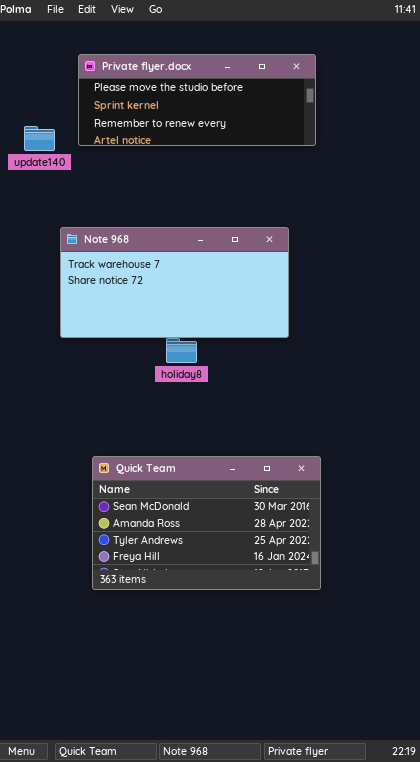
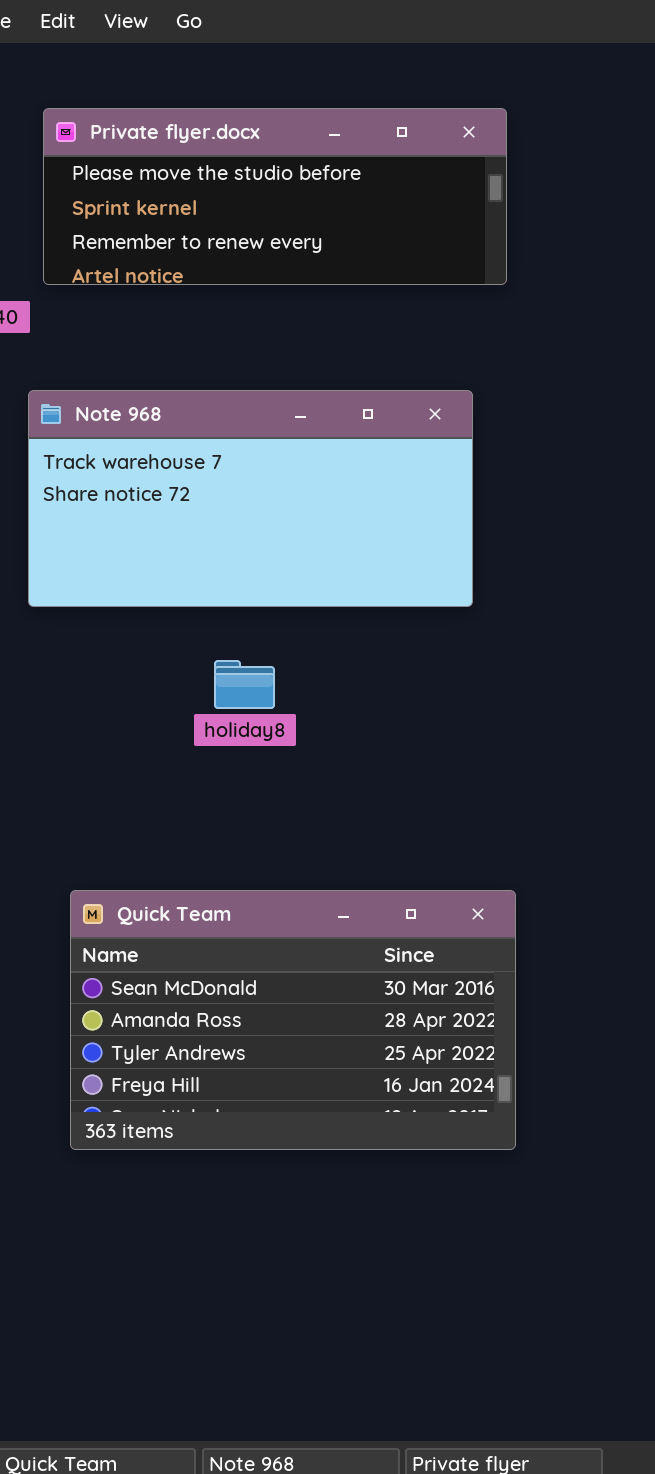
Note 968: [60,227,289,338] -> [28,390,473,607], moved

